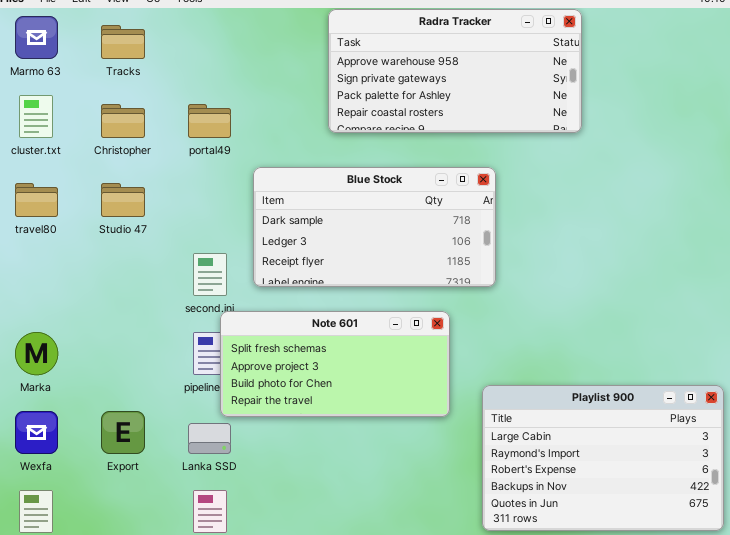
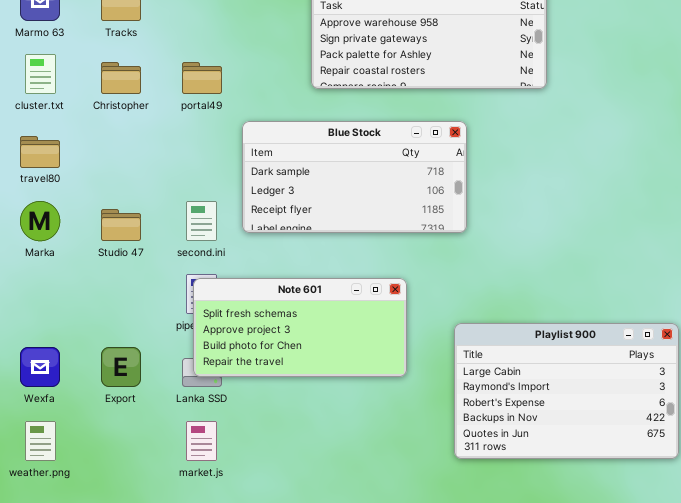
Studio 47: [101,183,145,217] -> [101,209,141,241], moved
Note 601: [220,311,450,417] -> [193,278,407,377], moved
Marka: [15,332,58,375] -> [20,201,60,241], moved

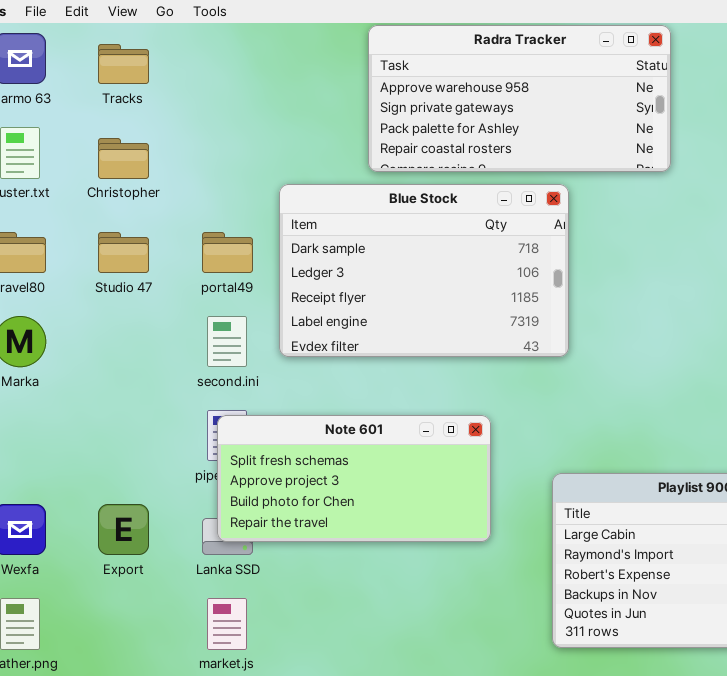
portal49: [182,62,222,94] -> [202,232,253,273], moved
Blue Stock: [242,121,467,233] -> [279,184,569,357], resized
Studio 47: [101,209,141,241] -> [98,232,149,273], moved

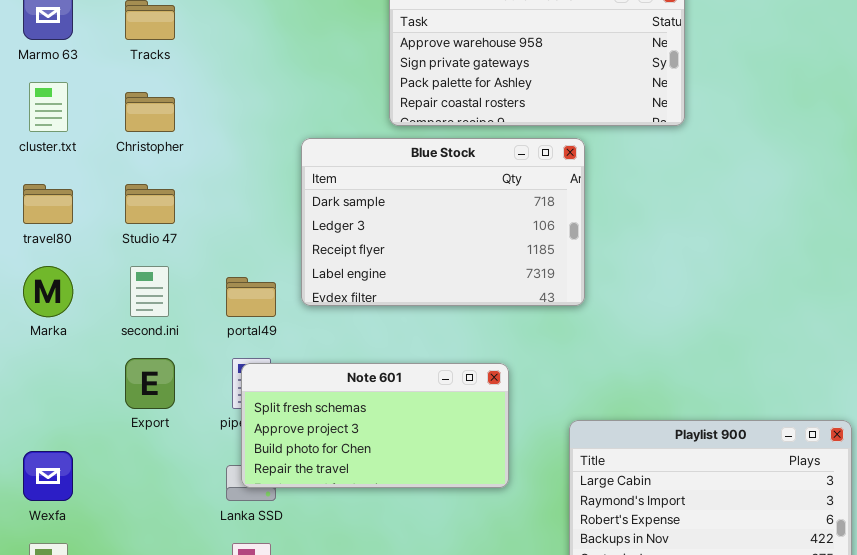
portal49: [202,232,253,273] -> [226,277,276,317], moved
second.ini: [207,316,247,367] -> [130,266,169,317], moved
Export: [98,504,149,555] -> [125,358,175,409], moved

